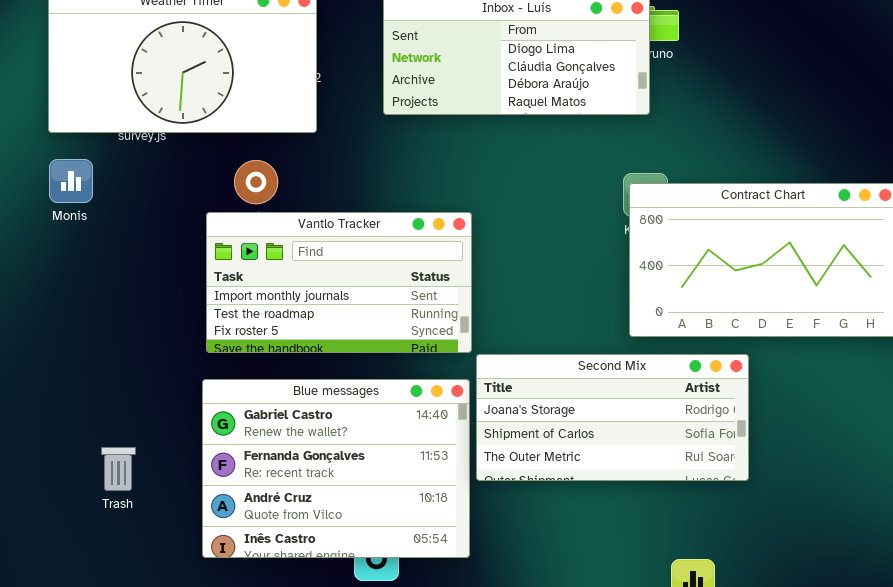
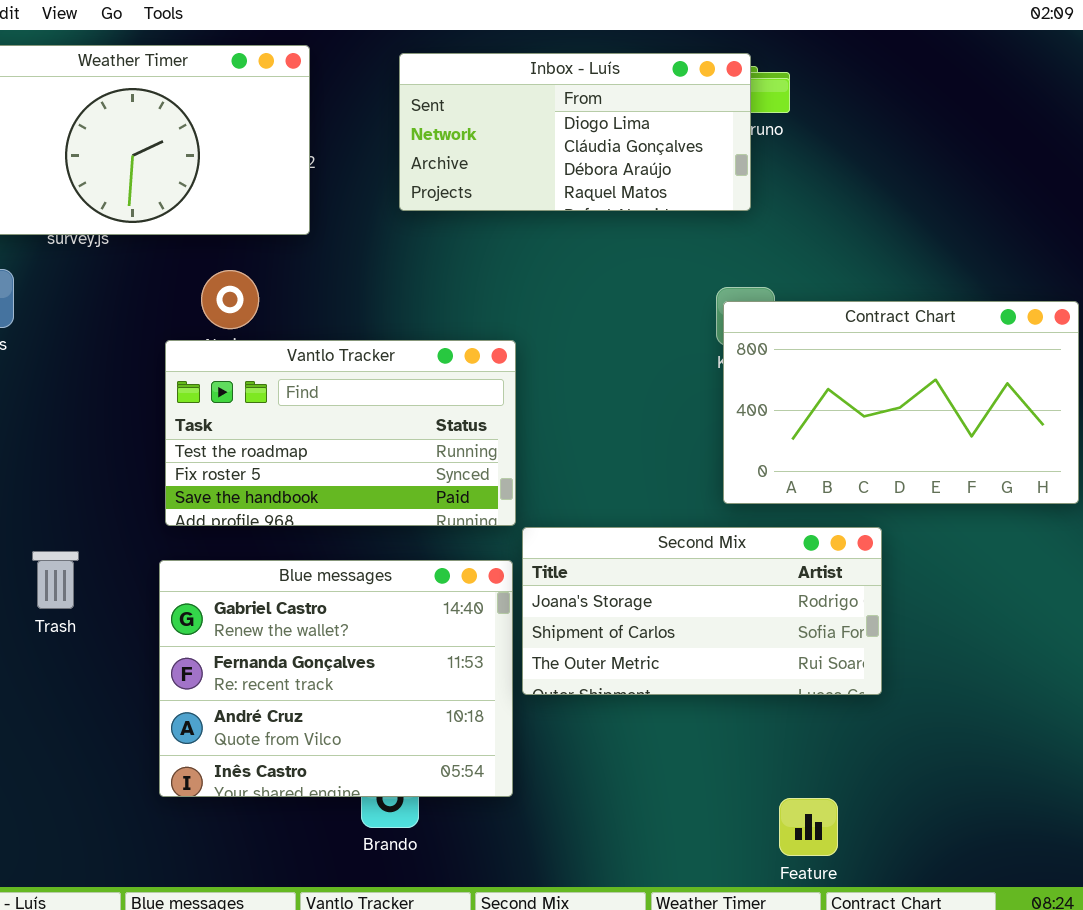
Vantlo Tracker: [206,212,472,353] -> [165,340,516,526], scrolled down 1 row
Trash: [101,447,136,491] -> [32,551,79,609], moved

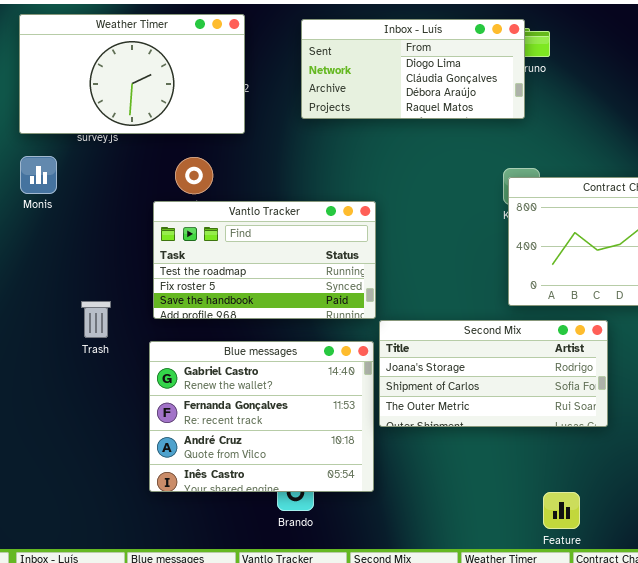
Trash: [32,551,79,609] -> [81,301,111,338], moved

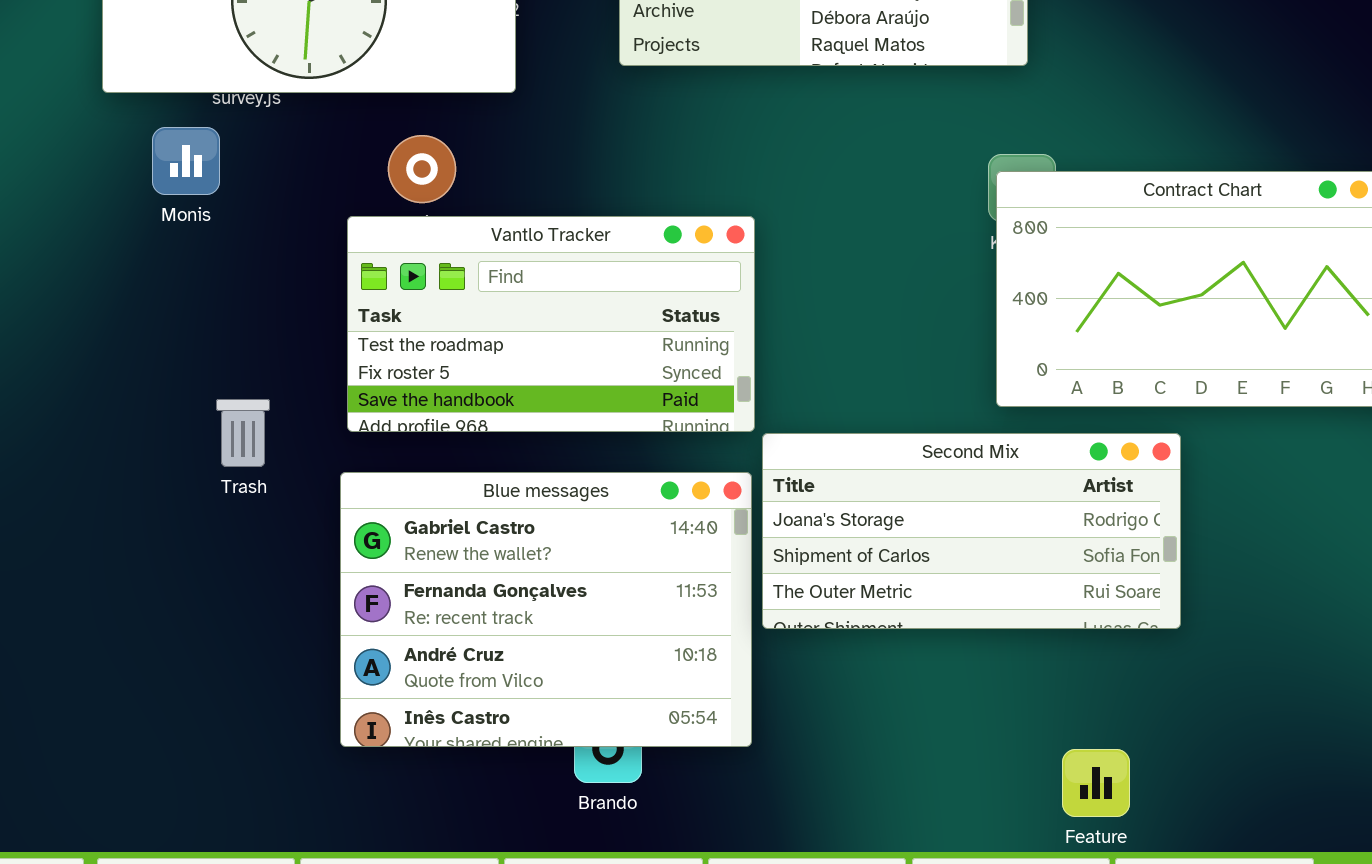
Monis: [20,156,57,194] -> [152,127,220,195], moved

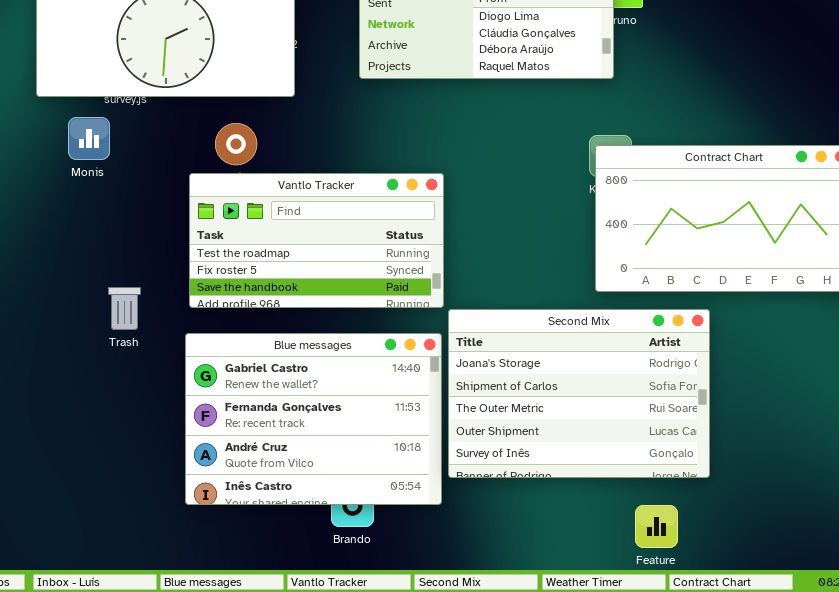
Second Mix: [762,433,1181,629] -> [448,309,710,478], resized

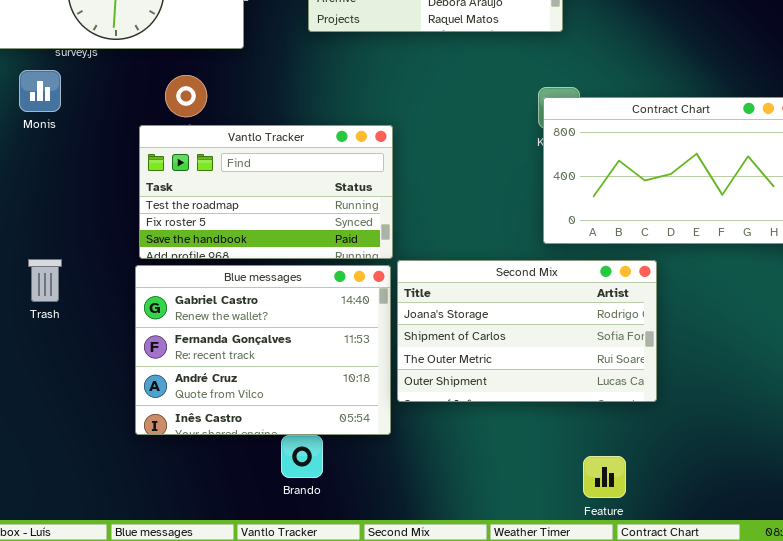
Trash: [108,287,141,330] -> [28,259,62,302], moved
Second Mix: [448,309,710,478] -> [397,260,657,402], resized
Blue messages: [185,333,442,505] -> [135,265,391,435], moved

